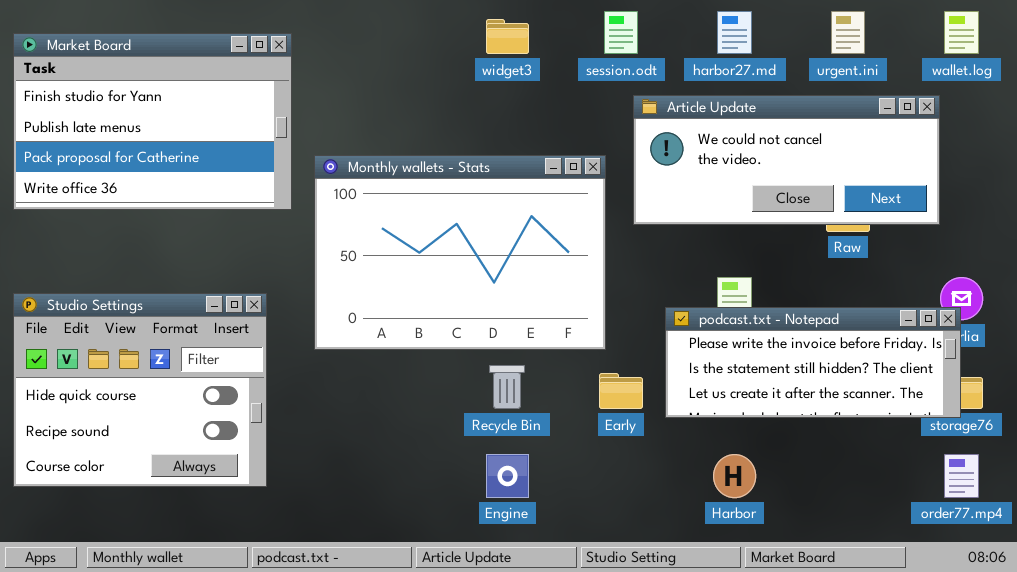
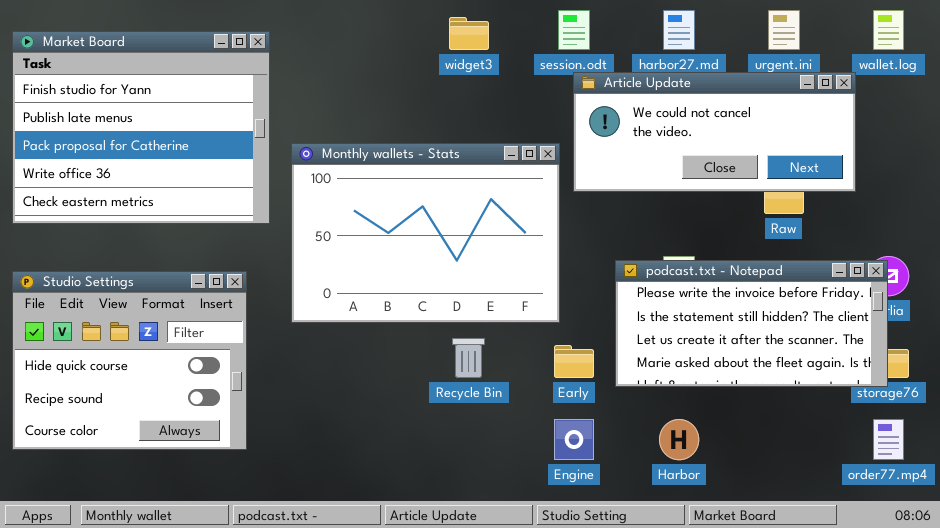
Market Board: [13,33,292,210] -> [12,31,270,224], resized
Article Update: [633,95,940,225] -> [573,72,856,192], moved
podcast.txt - Notepad: [665,307,961,418] -> [615,260,888,387], resized
Engine: [486,454,529,498] -> [554,419,594,460], moved

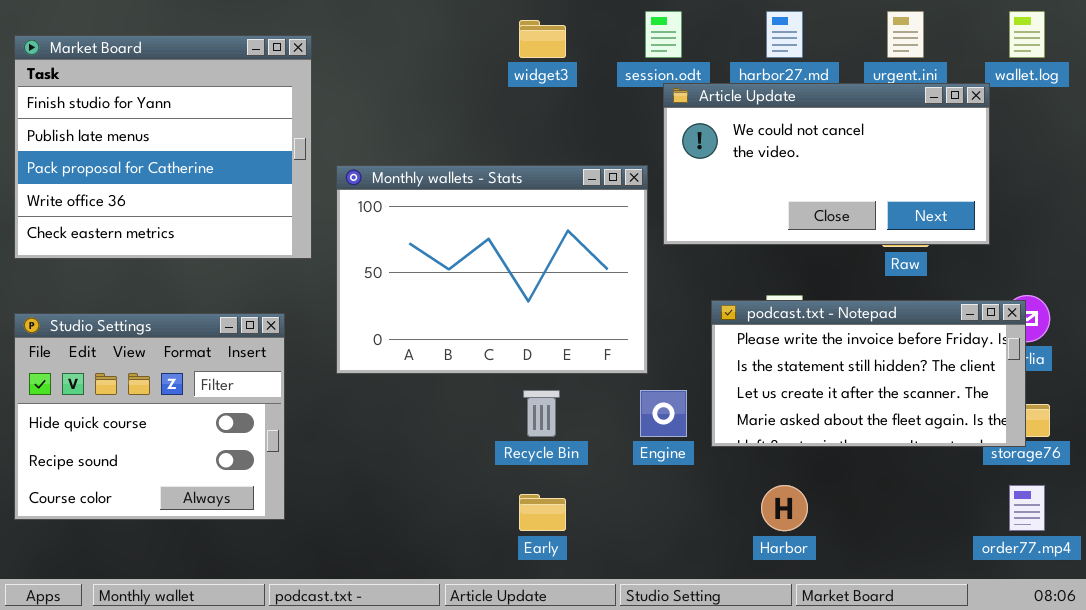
Article Update: [573,72,856,192] -> [663,83,990,245], resized
Early: [554,345,594,378] -> [519,494,566,531], moved
Engine: [554,419,594,460] -> [640,390,687,437], moved

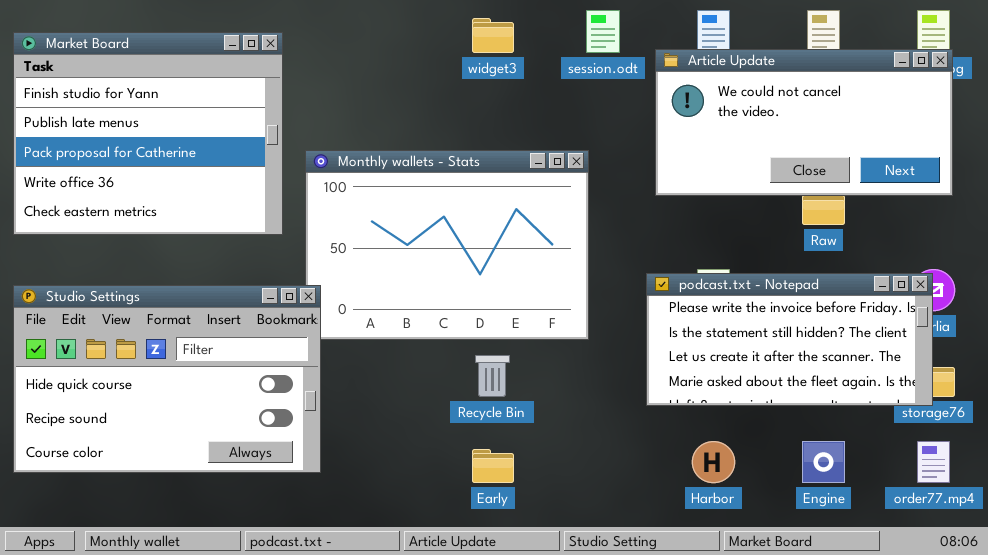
Article Update: [663,83,990,245] -> [655,49,953,196], moved
Studio Settings: [14,313,285,520] -> [13,285,321,473], resized
Engine: [640,390,687,437] -> [802,441,845,483], moved

